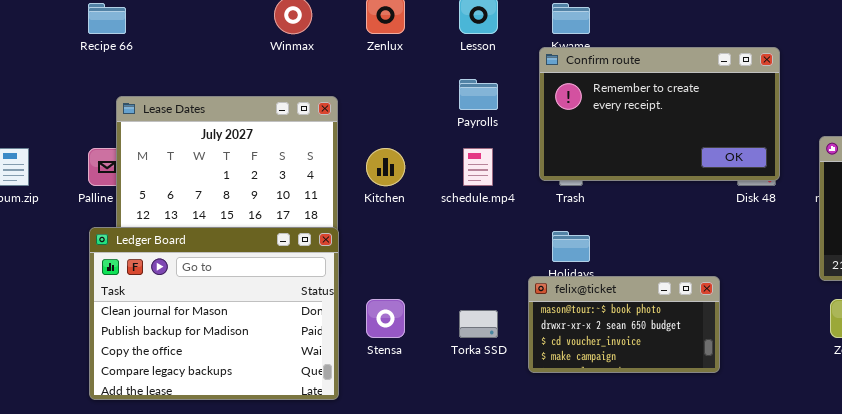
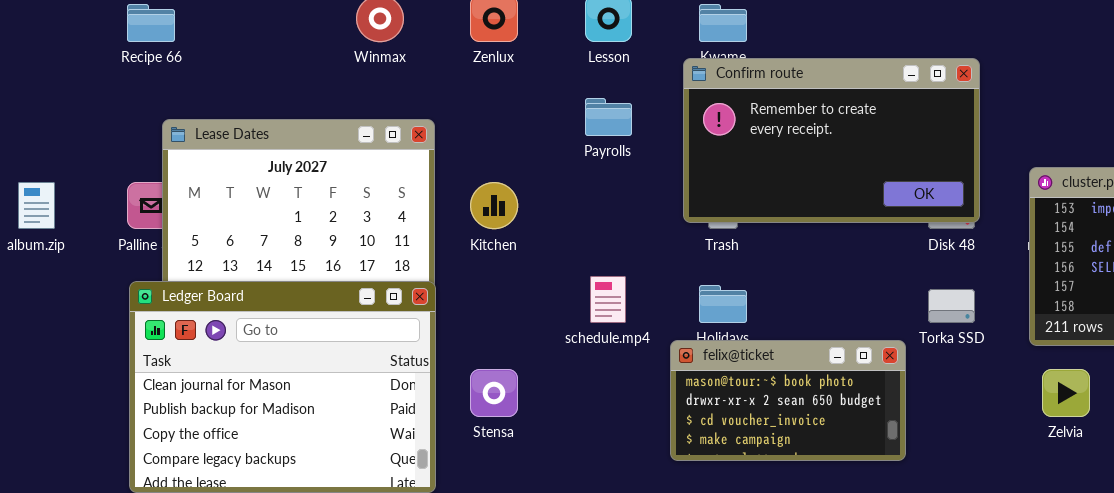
schedule.mp4: [463,148,493,186] -> [590,276,626,323], moved
Torka SSD: [459,310,498,338] -> [928,289,975,323], moved

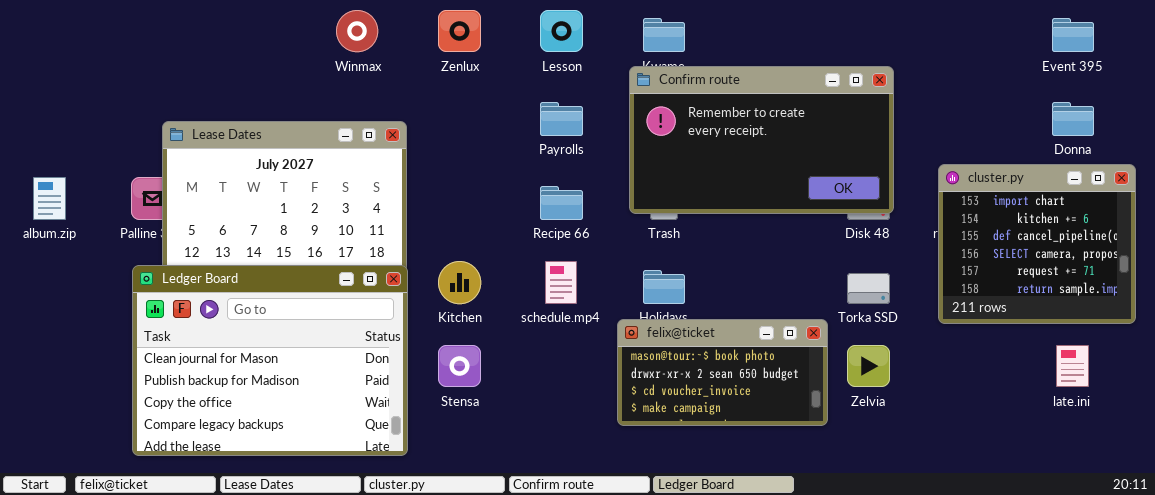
Recipe 66: [127,4,175,42] -> [540,186,583,220], moved
Kitchen: [470,182,518,229] -> [438,261,481,304], moved
Zelvia: [1042,369,1090,417] -> [847,345,890,387], moved

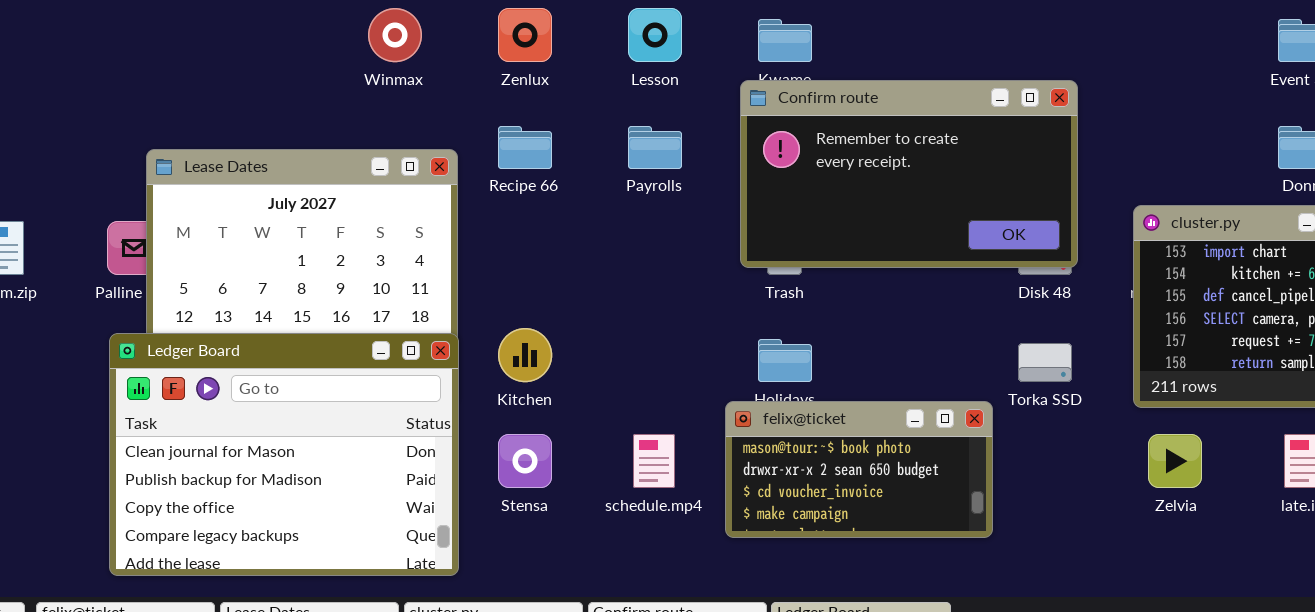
Recipe 66: [540,186,583,220] -> [498,126,552,169], moved
schedule.mp4: [545,261,577,304] -> [633,434,675,488], moved
Zelvia: [847,345,890,387] -> [1148,434,1202,488], moved

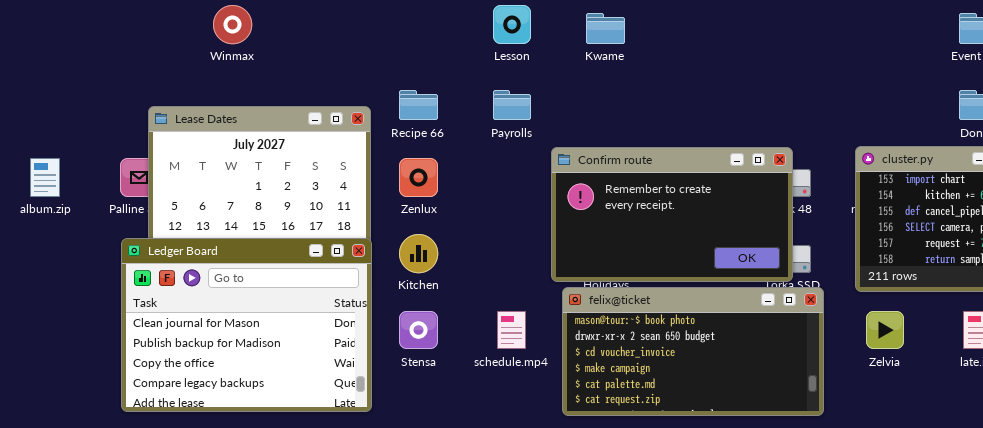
Winmax: [368,8,422,62] -> [213,5,252,44], moved
Zenlux: [498,8,552,62] -> [399,158,438,197], moved
Confirm route: [740,80,1078,268] -> [551,147,793,282], moved
felix@ticket: [725,401,993,538] -> [562,287,824,416], resized

